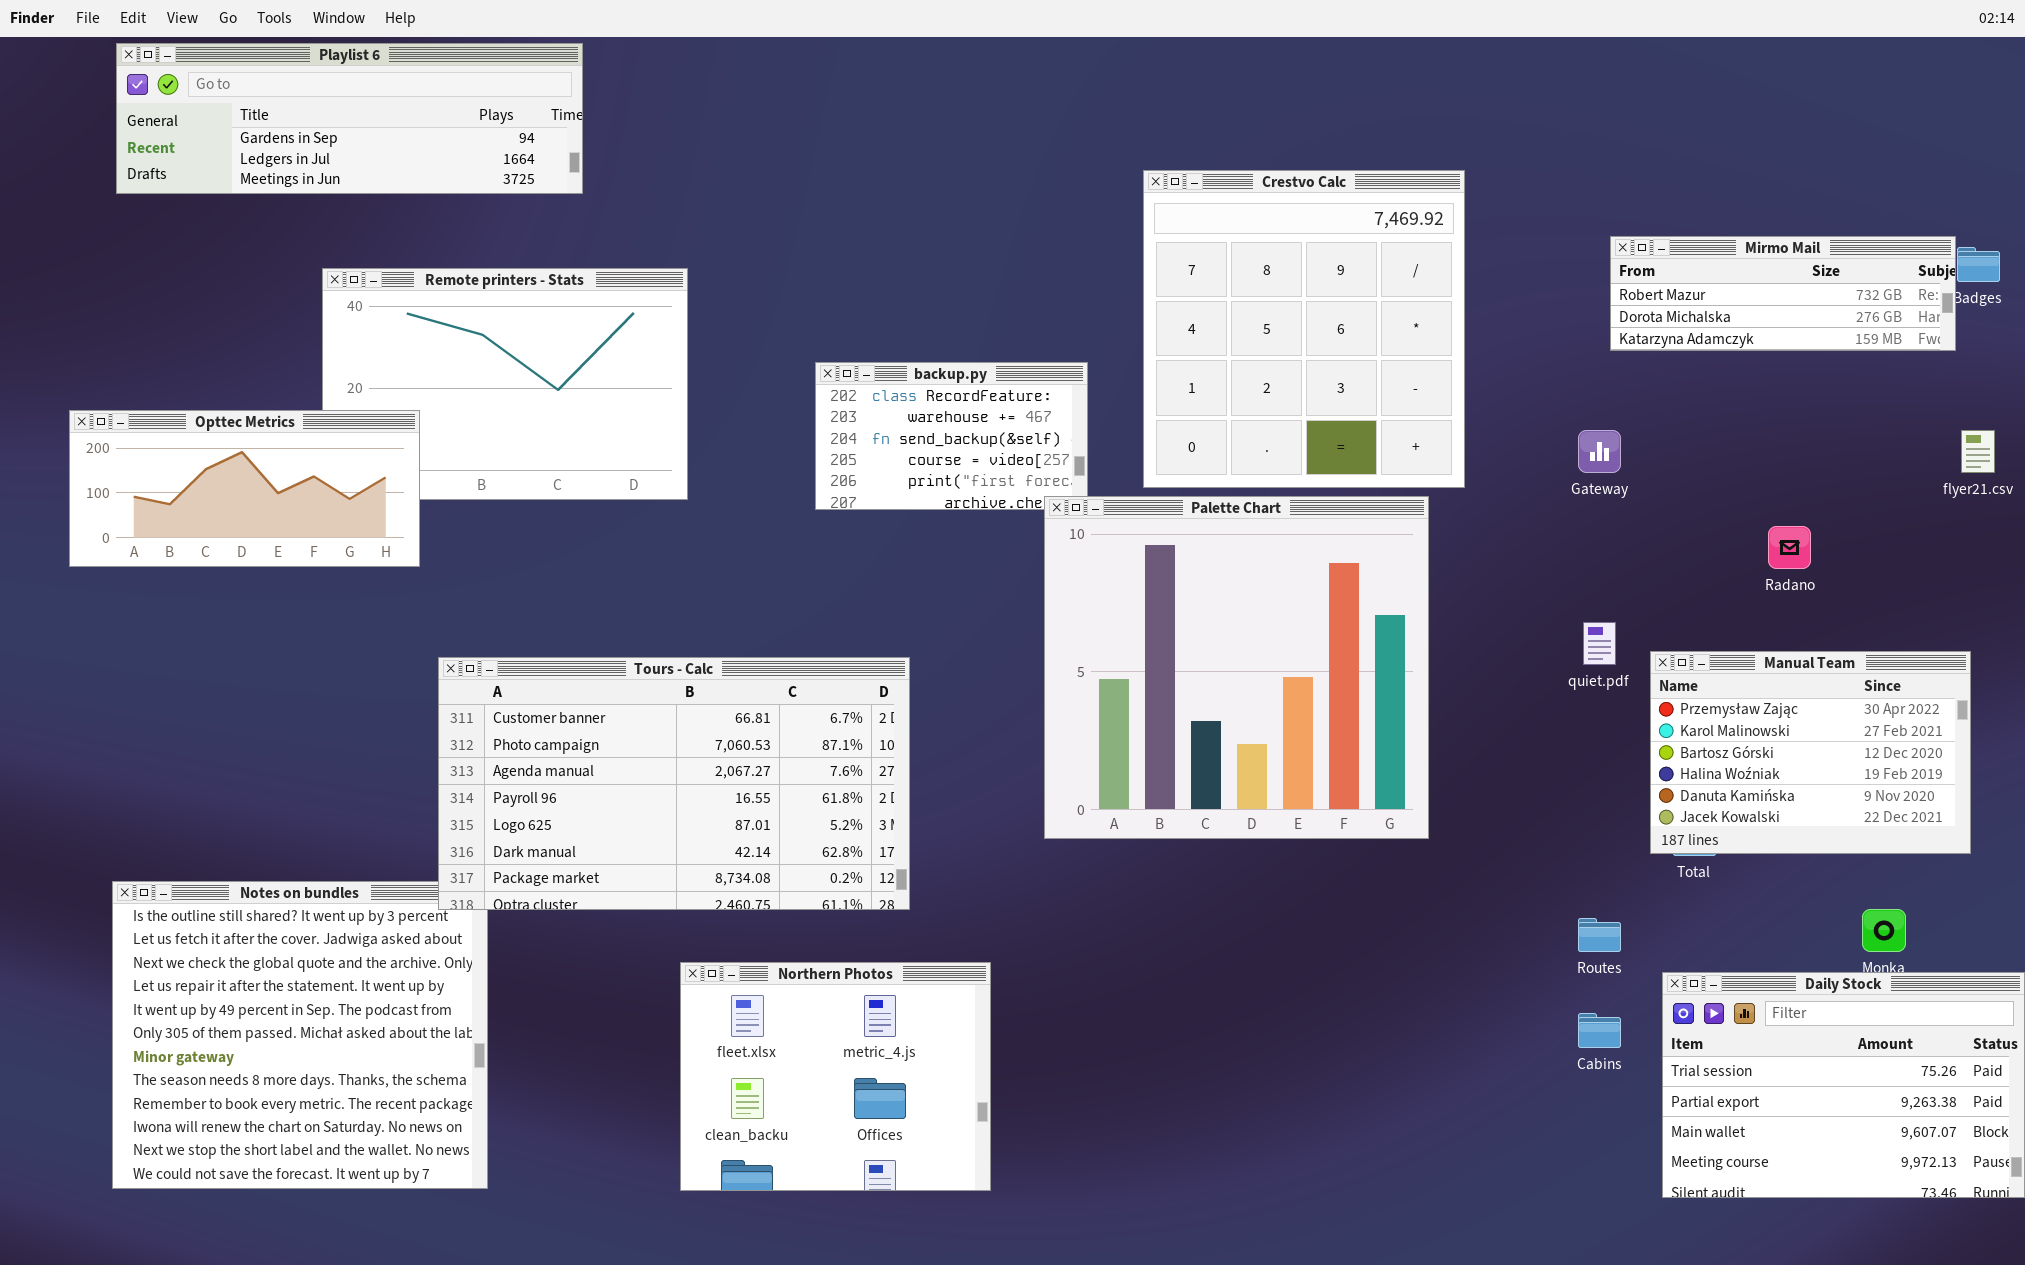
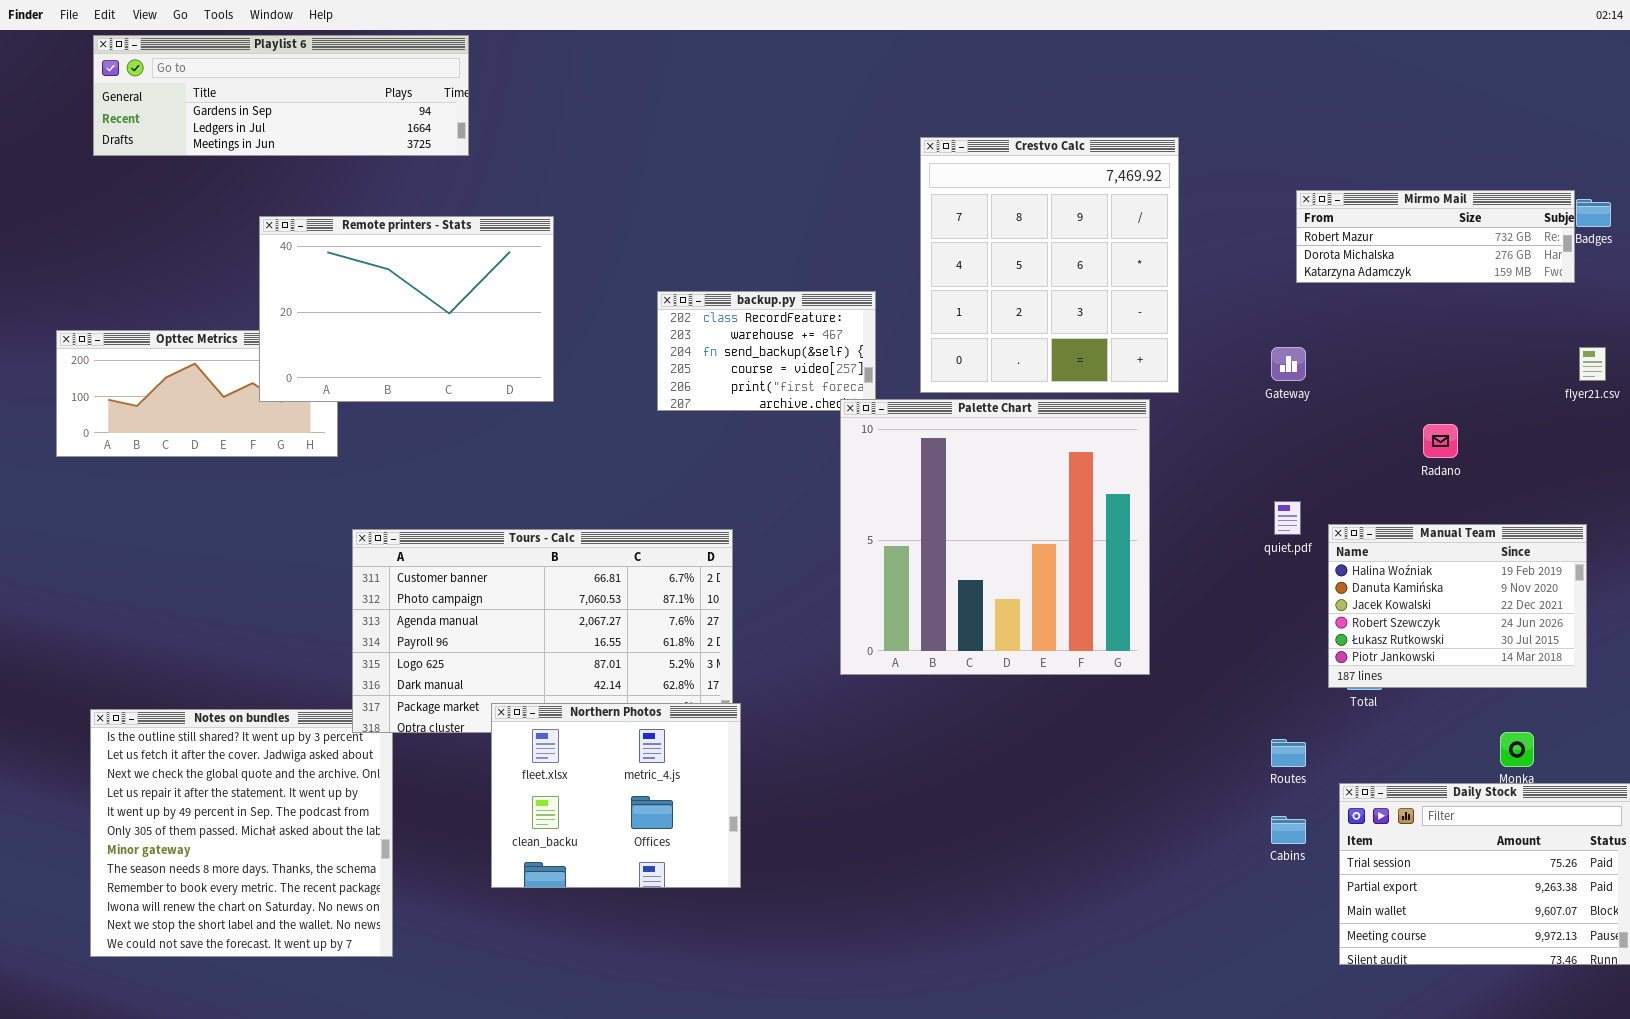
Remote printers - Stats: [322,268,688,500] -> [259,216,554,402], raised
Manual Team: [1650,651,1971,854] -> [1328,524,1587,688], scrolled down 3 rows
Northern Photos: [680,962,991,1191] -> [491,703,741,888], moved

